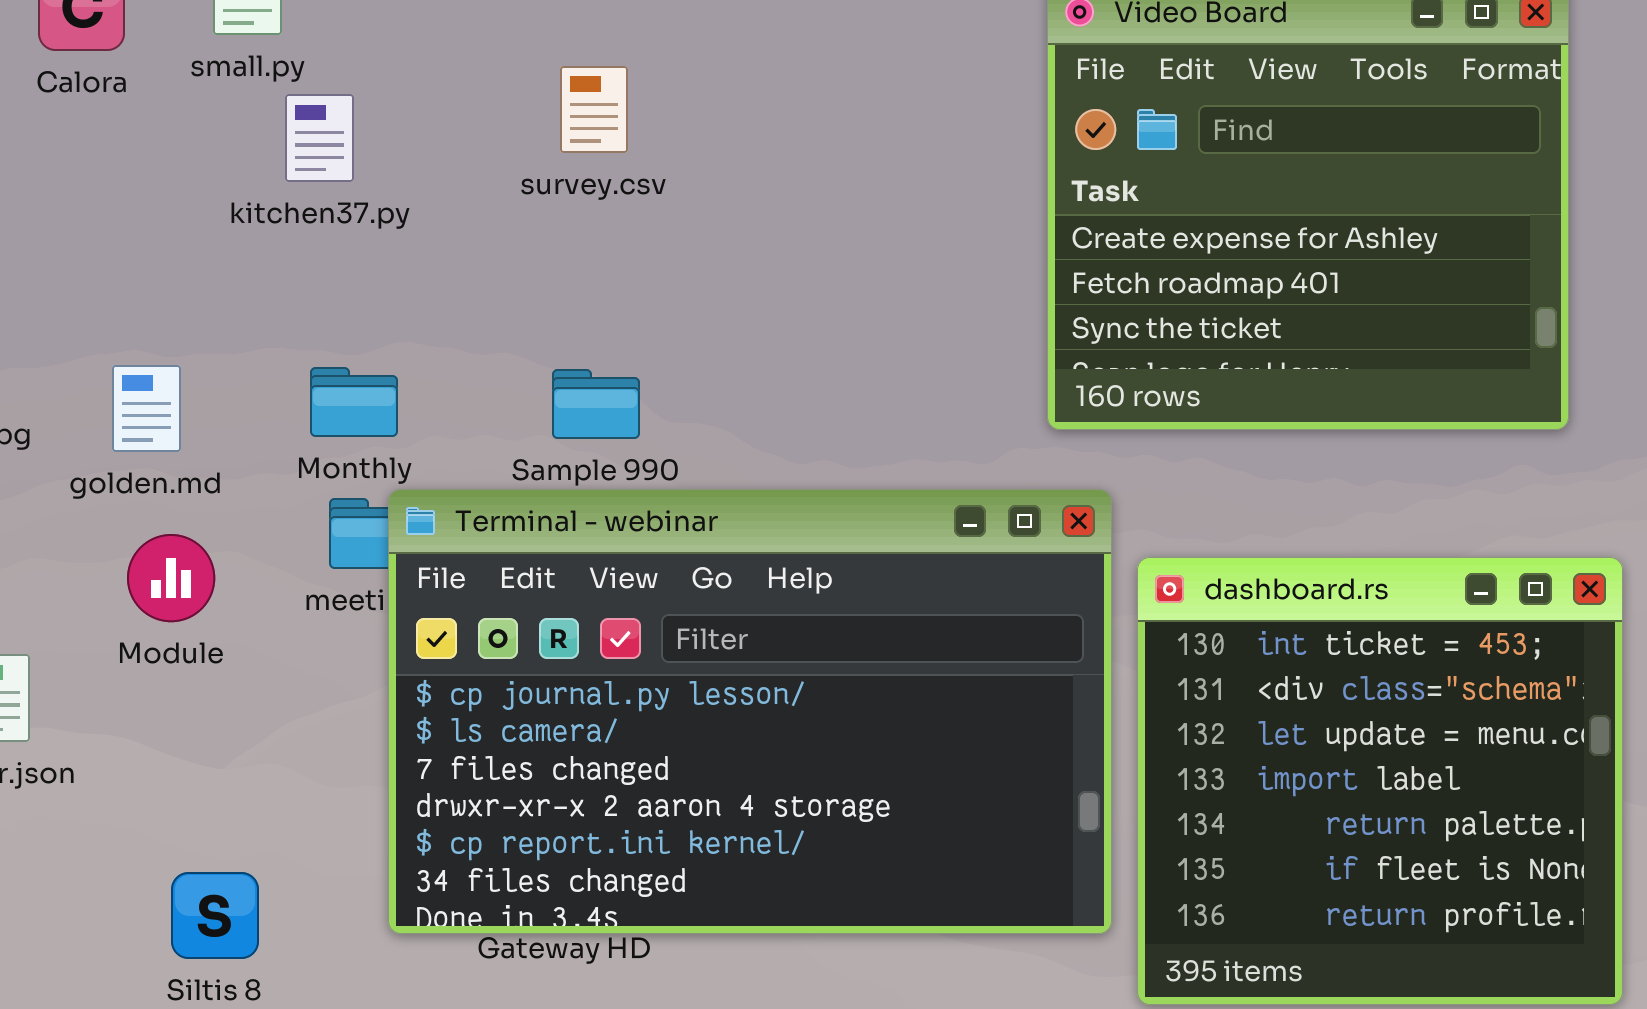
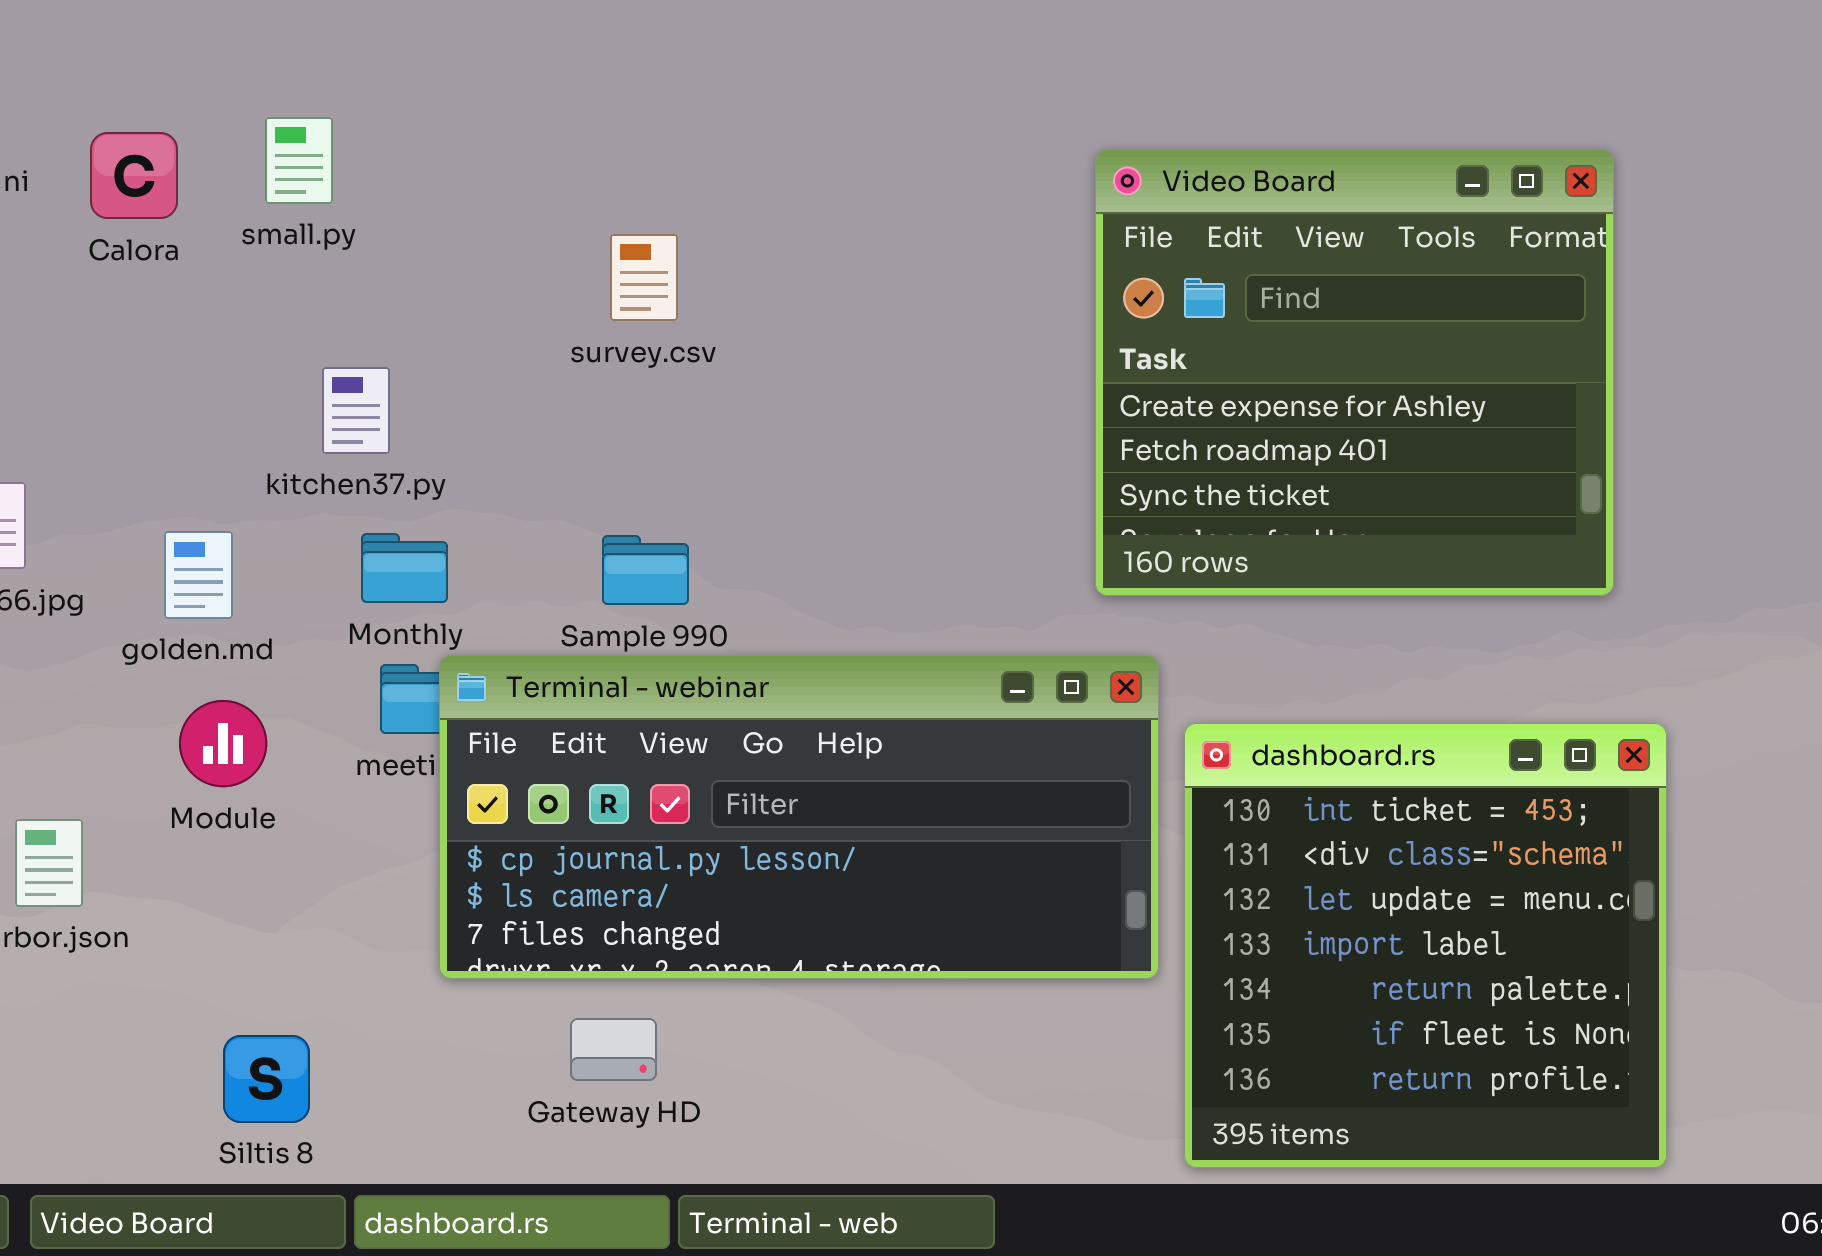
kitchen37.py: [285,94,354,182] -> [322,367,390,454], moved
Terminal - webinar: [388,489,1112,934] -> [439,655,1159,979], resized

